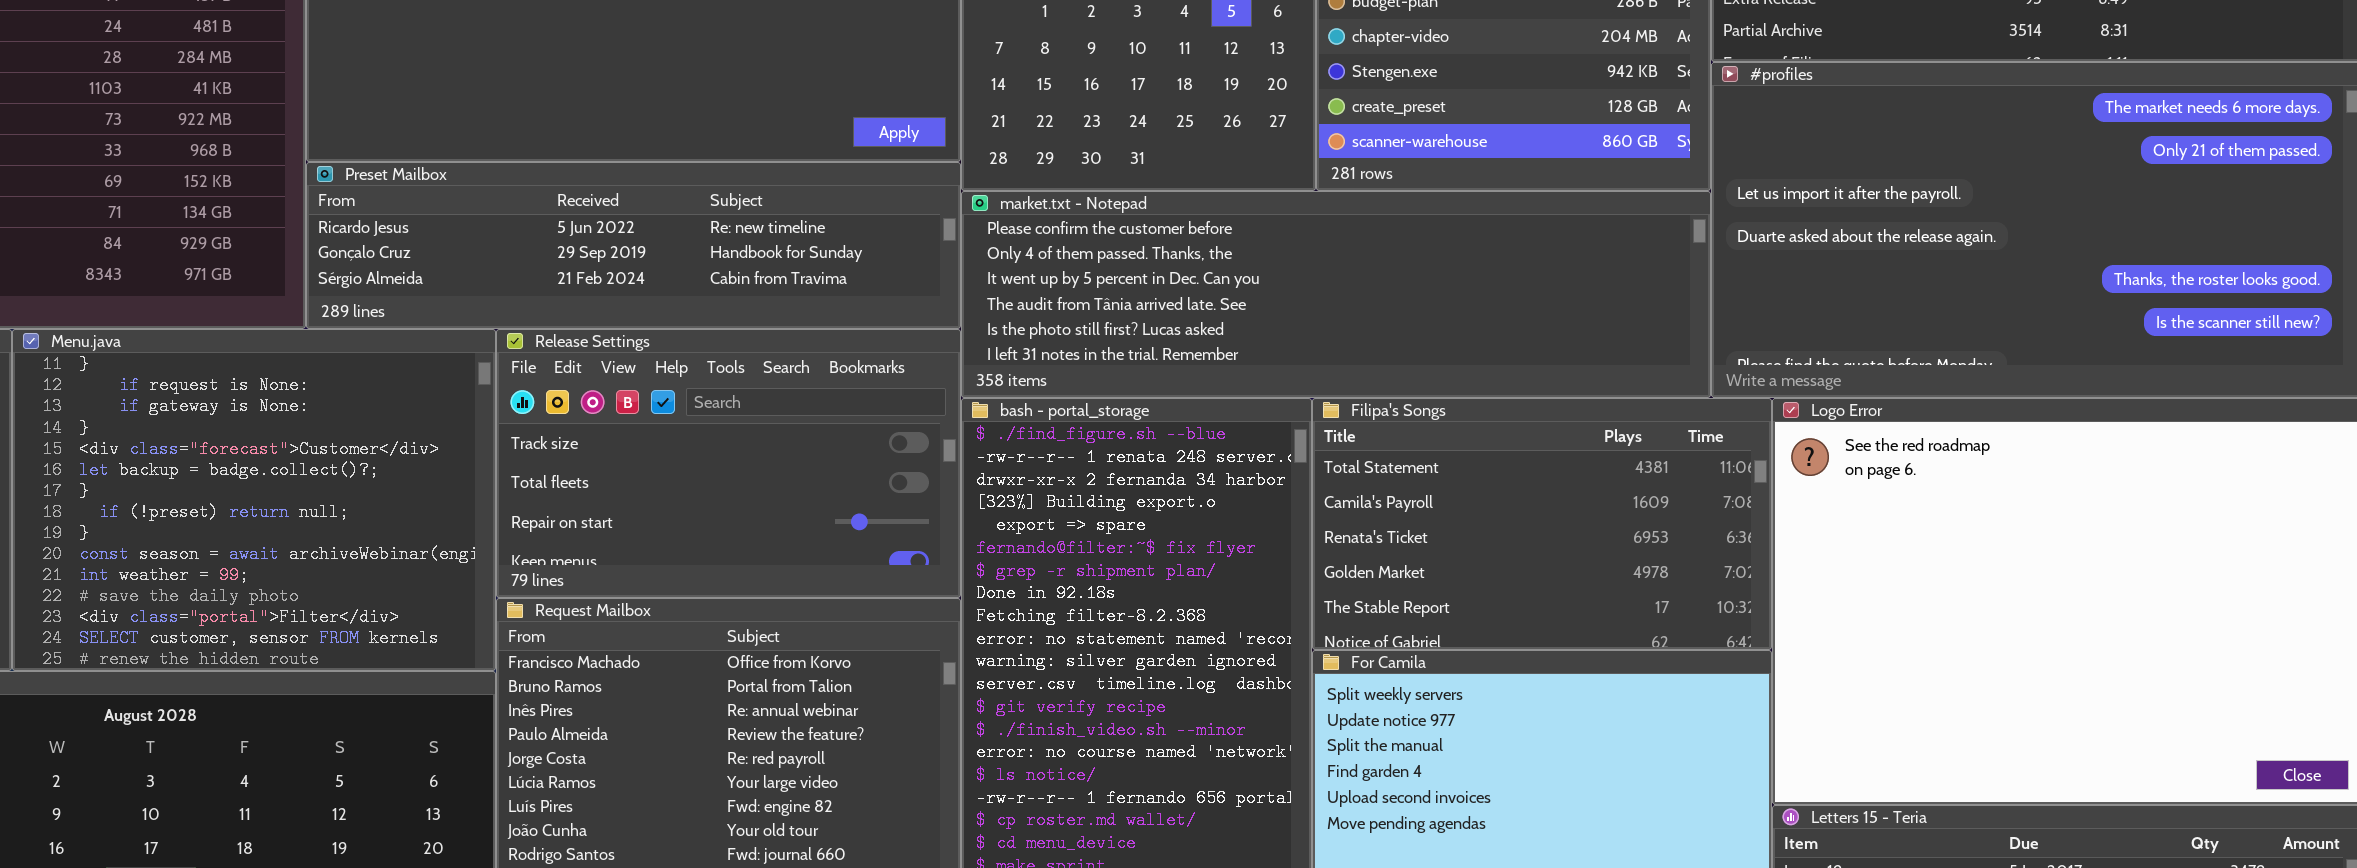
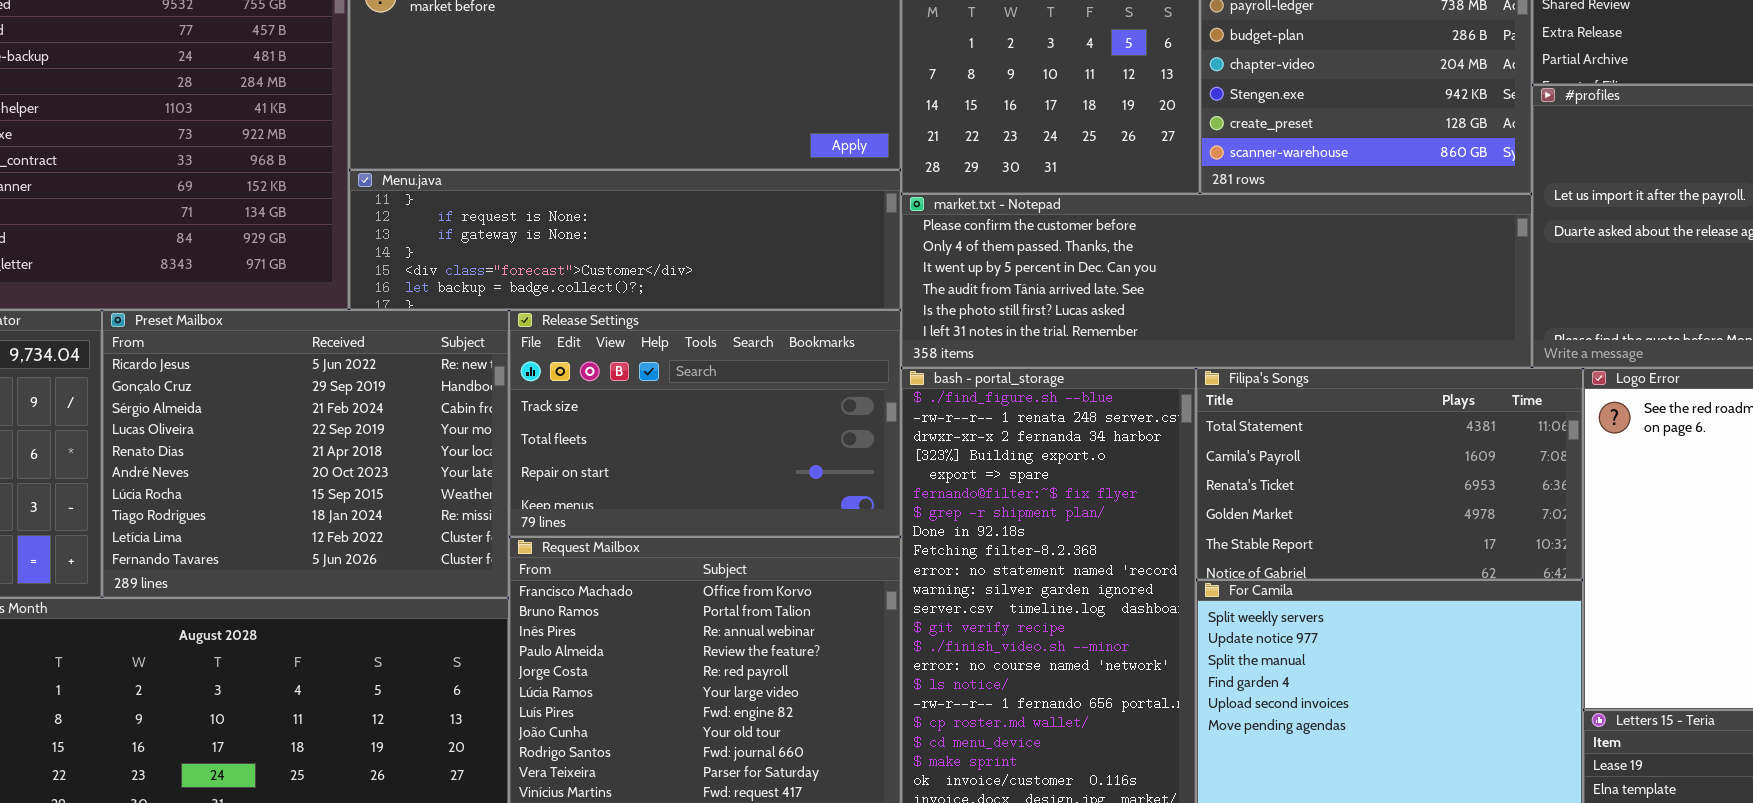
Preset Mailbox: [306,162,961,329] -> [102,310,509,598], moved, resized
Menu.java: [12,329,496,671] -> [349,170,901,310], moved, resized

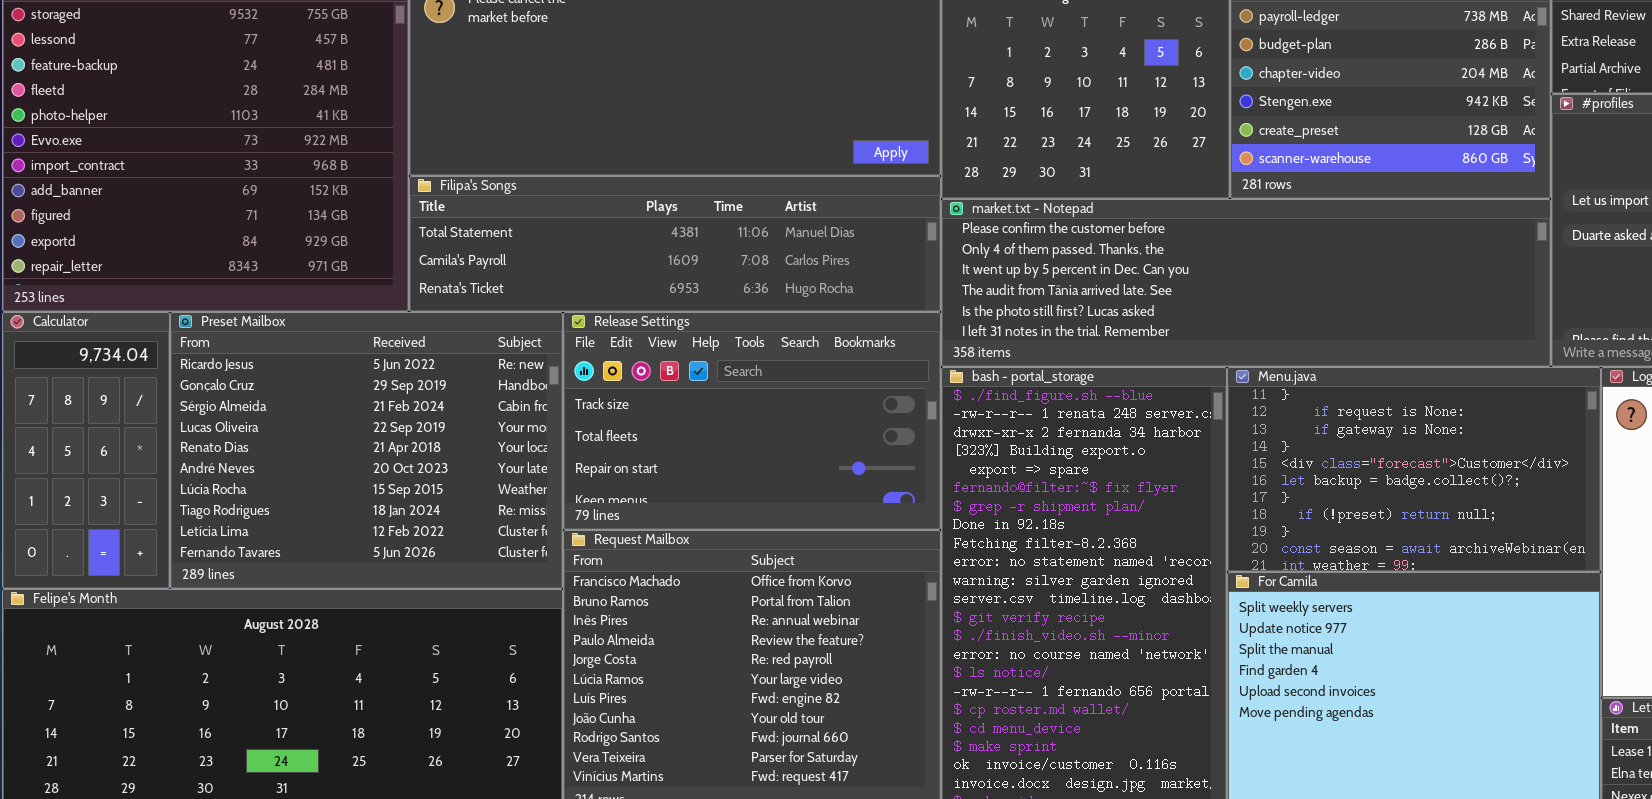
Menu.java: [349,170,901,310] -> [1227,367,1601,572], moved, resized
Filipa's Songs: [1196,368,1583,580] -> [409,176,941,312], moved, resized

